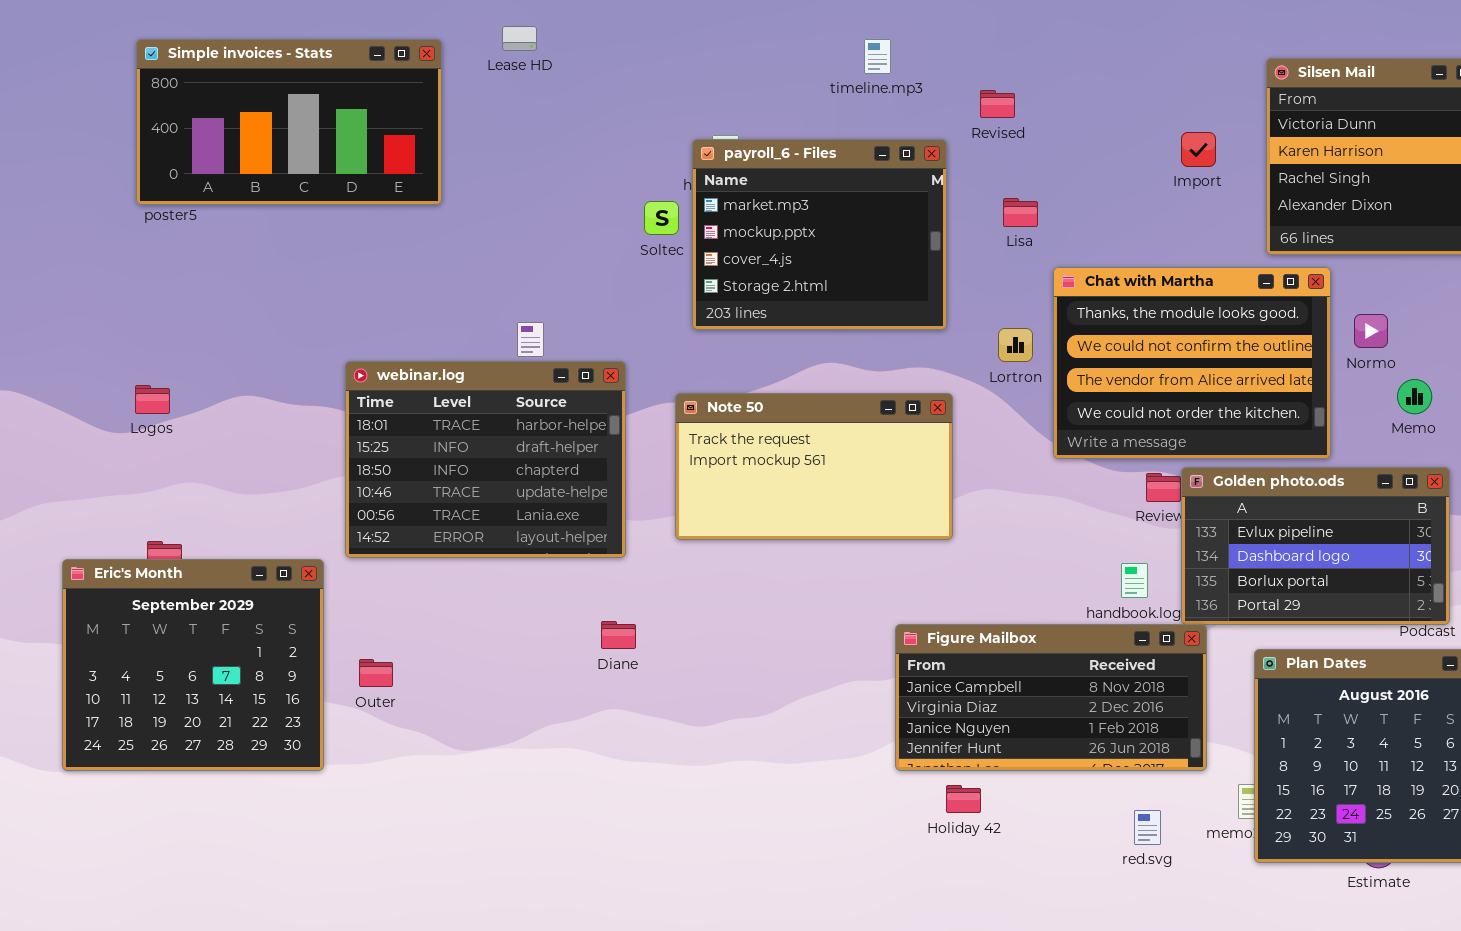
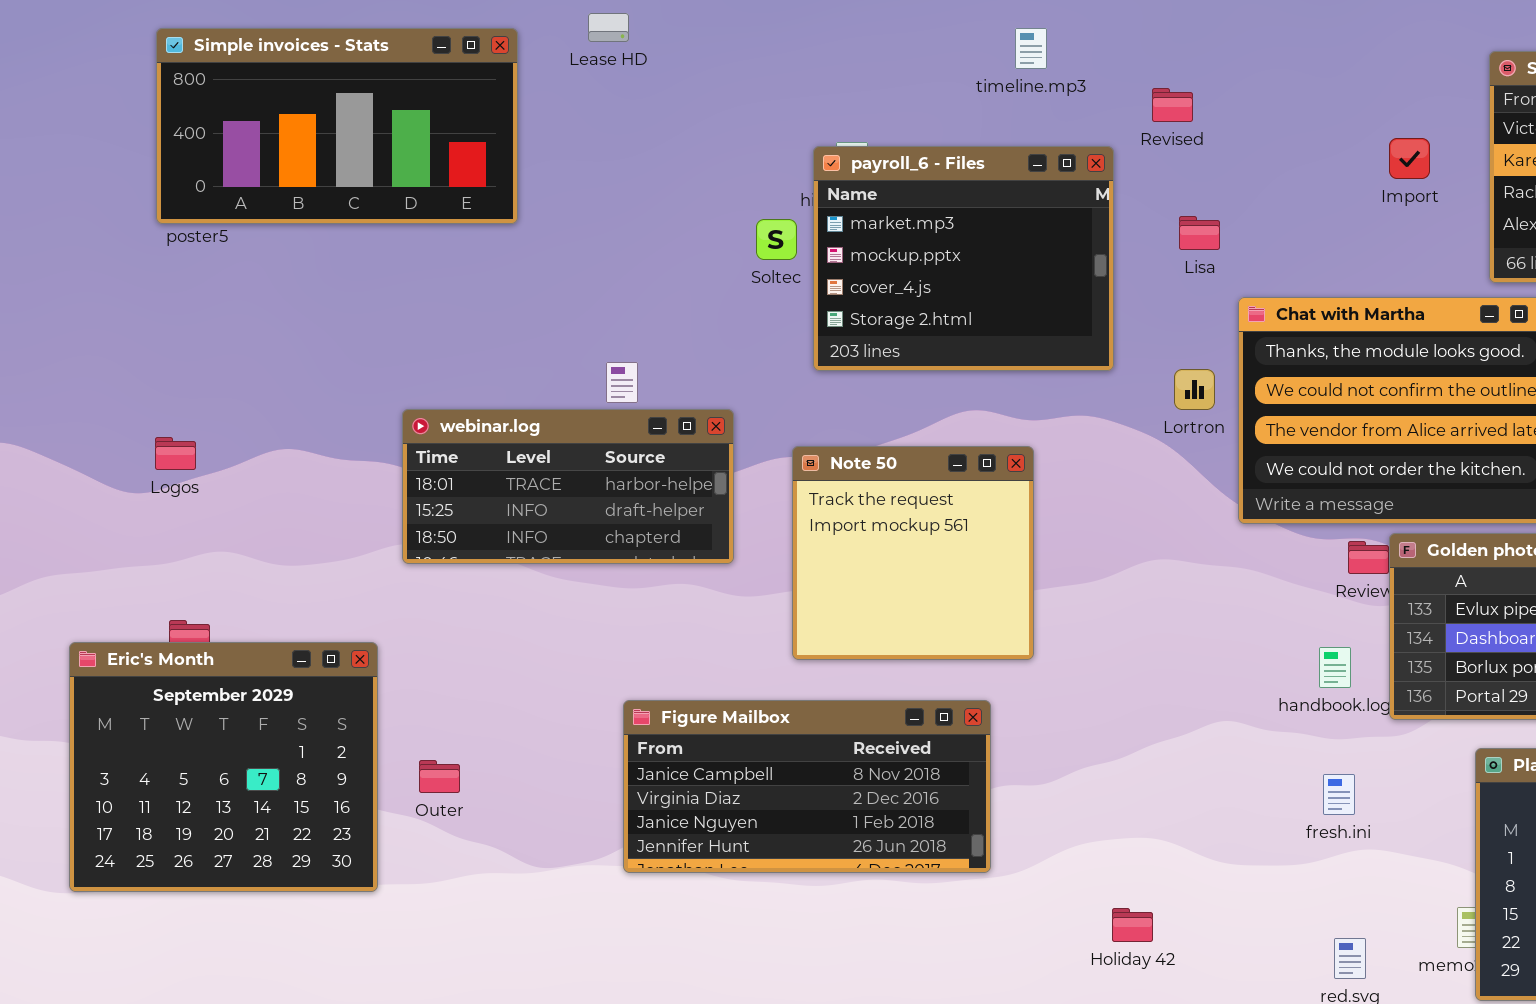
webinar.log: [345,361,626,558] -> [402,409,734,564], resized
Note 50: [675,393,953,540] -> [792,446,1034,660], resized
Figure Mailbox: [895,624,1207,771] -> [623,700,991,873], moved

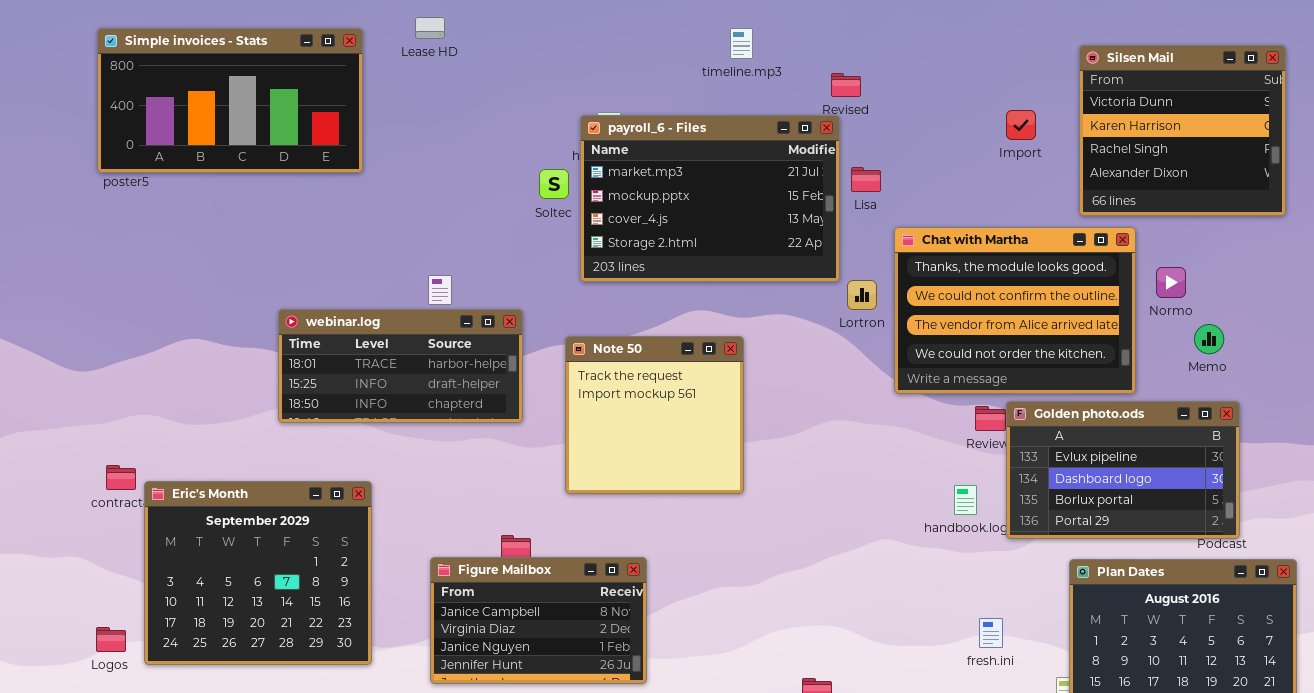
payroll_6 - Files: [813,146,1114,371] -> [580,115,840,282], resized
Logos: [155,437,196,470] -> [96,627,126,652], moved
Eric's Month: [69,642,378,892] -> [144,481,372,665], moved
Figure Mailbox: [623,700,991,873] -> [430,557,647,684], moved, resized
fresh.ini: [1323,774,1355,815] -> [979,618,1003,648], moved

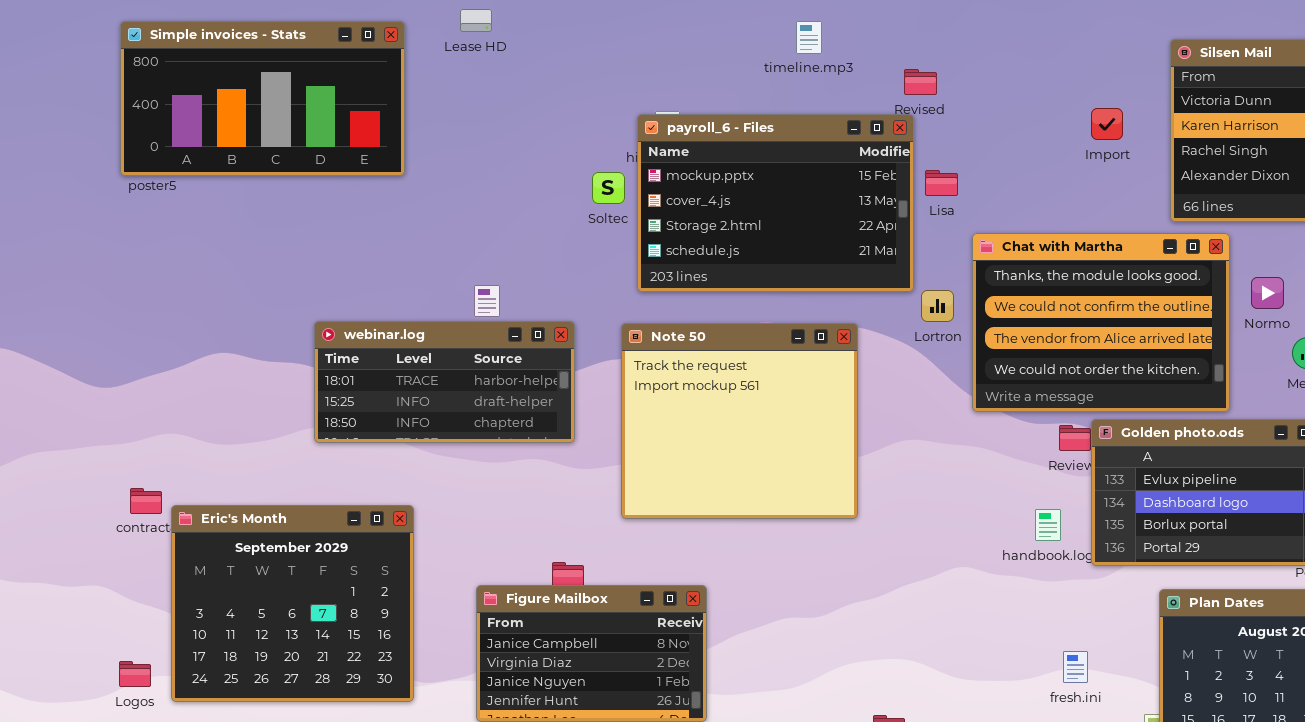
payroll_6 - Files: [580,115,840,282] -> [637,114,914,292], scrolled down 1 row
Note 50: [565,336,744,494] -> [621,323,858,519], resized

